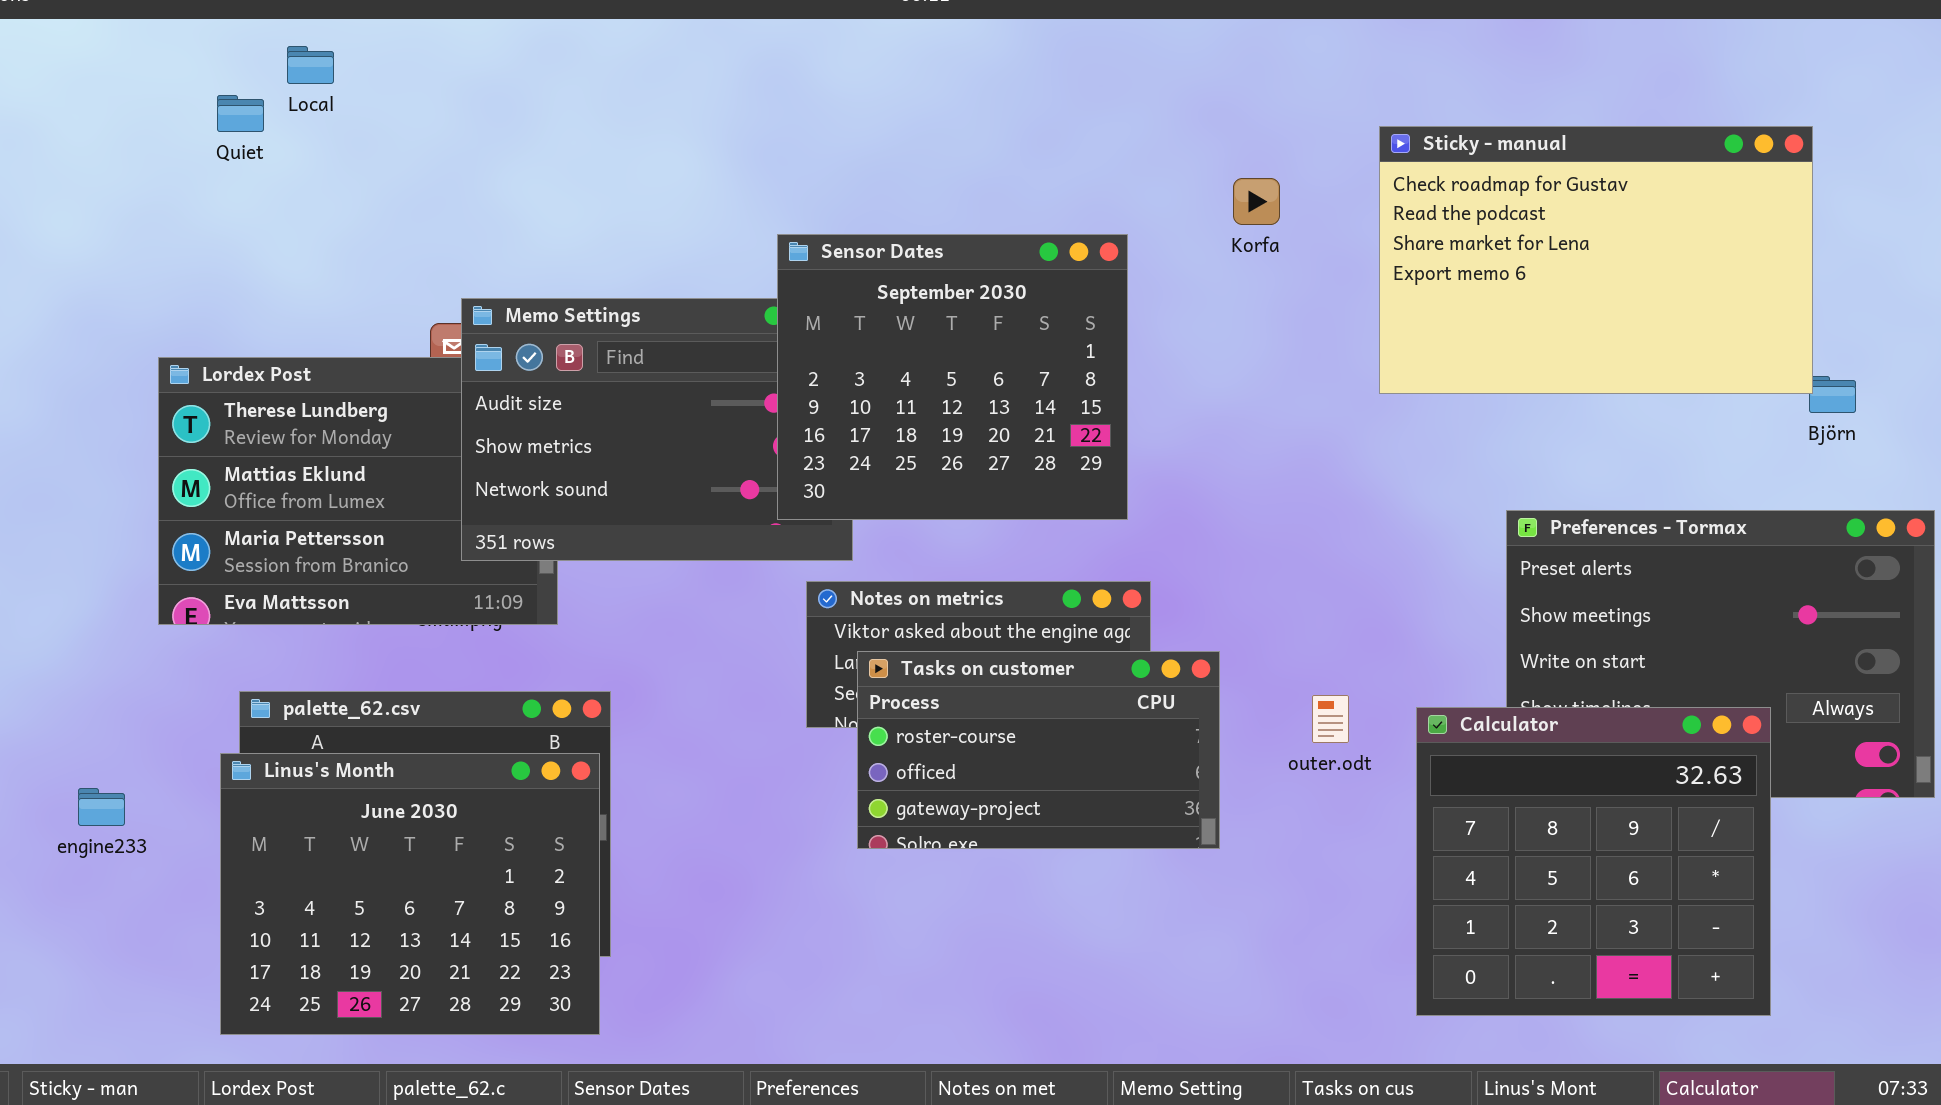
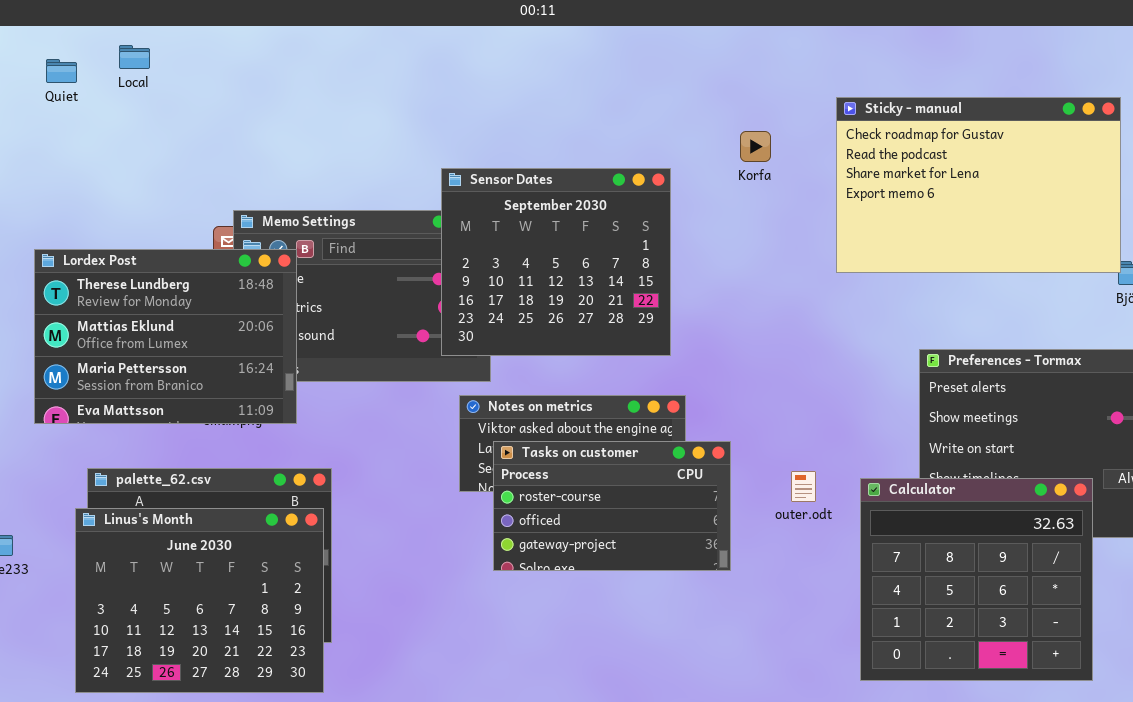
Quiet: [217,95,264,132] -> [46,59,77,83], moved
Lordex Post: [158,357,558,625] -> [34,249,297,424], raised

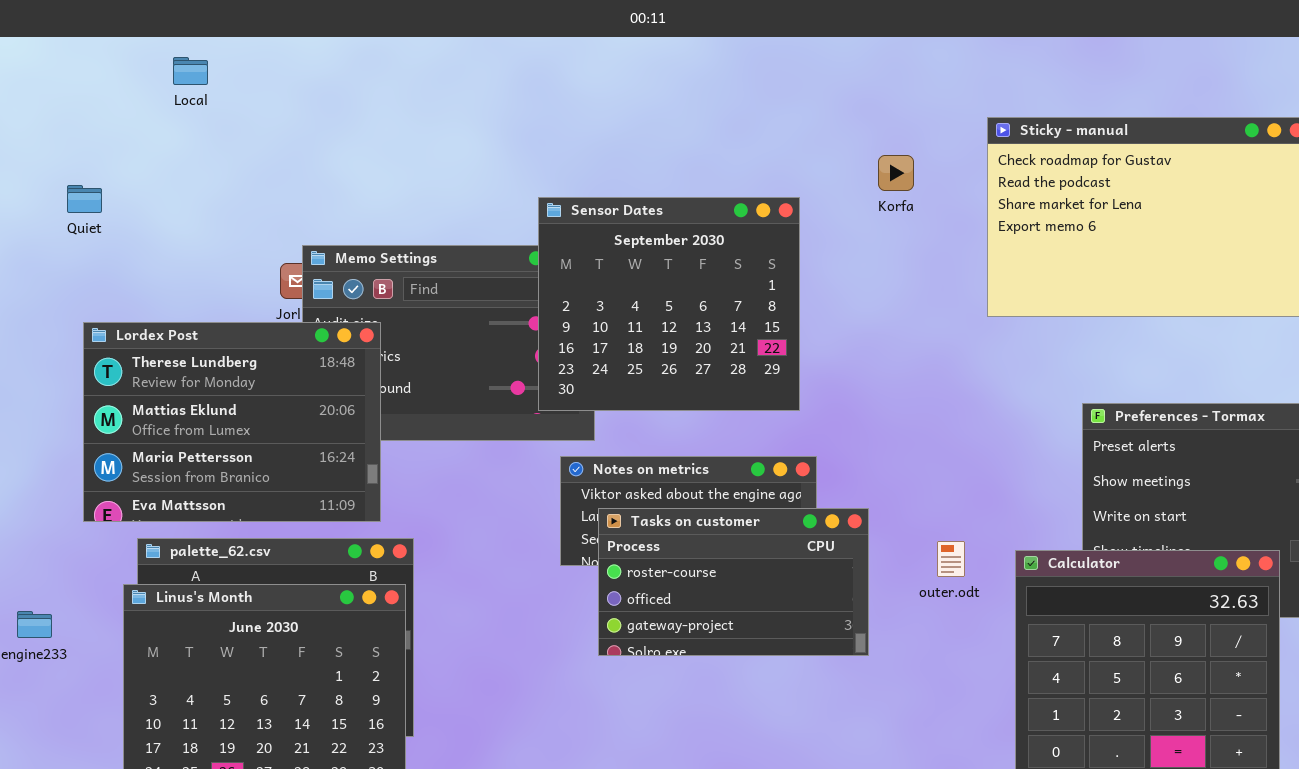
Quiet: [46,59,77,83] -> [67,185,102,213], moved
Lordex Post: [34,249,297,424] -> [83,322,381,522], moved

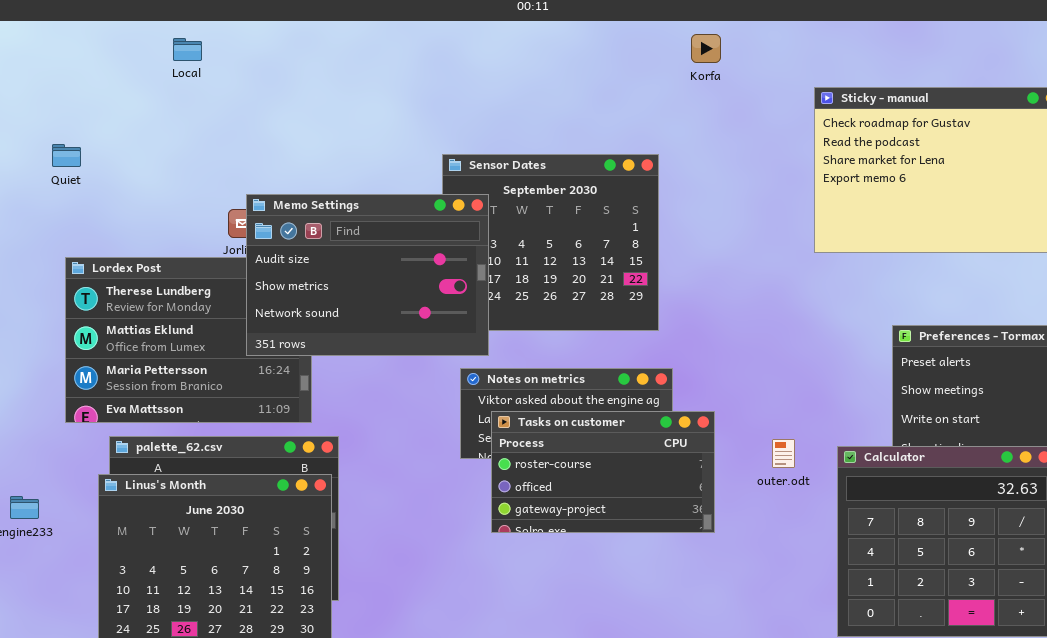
Local: [173,57,208,85] -> [173,38,202,61], moved
Korfa: [878,155,914,191] -> [691,34,721,63], moved
Memo Settings: [302,245,595,441] -> [246,194,489,356], raised

